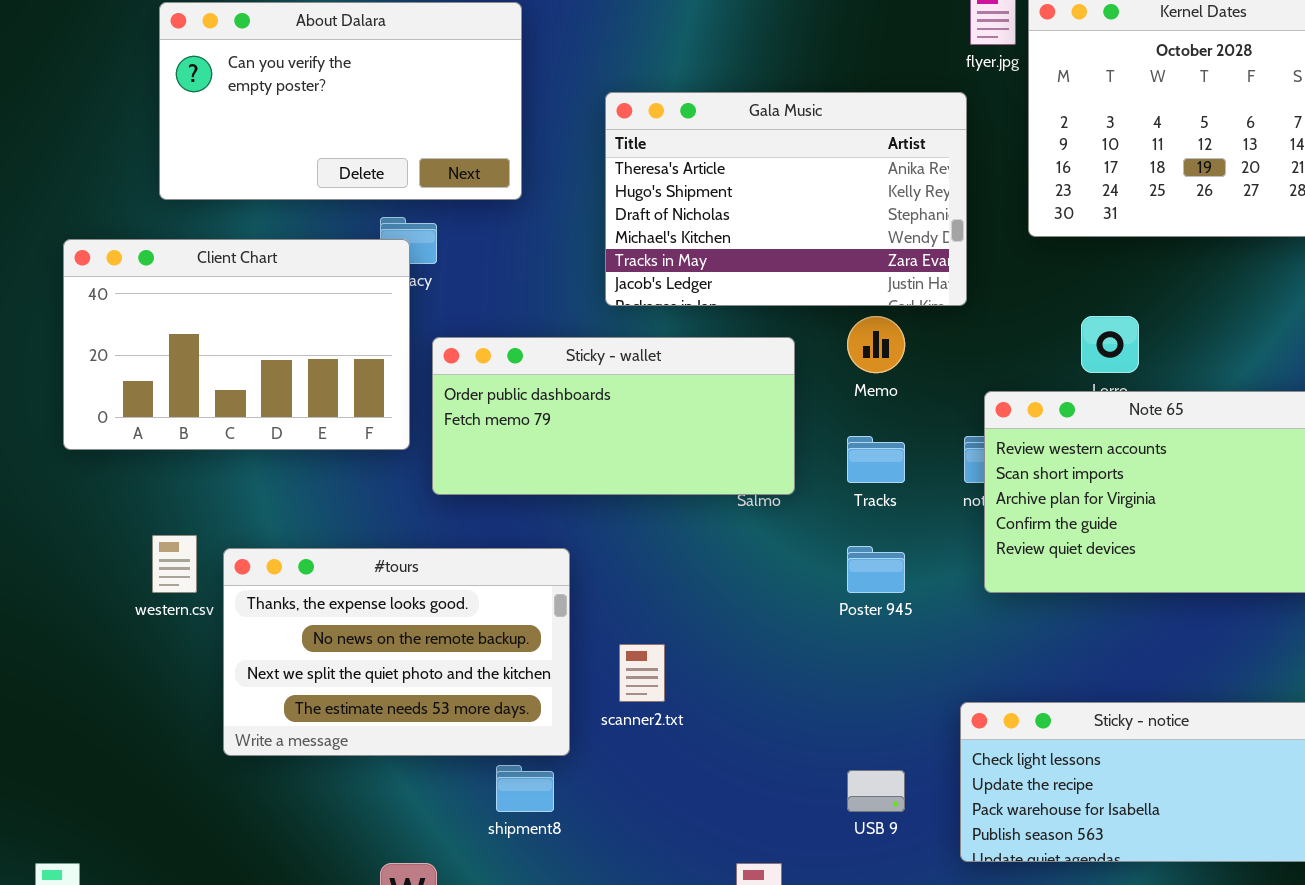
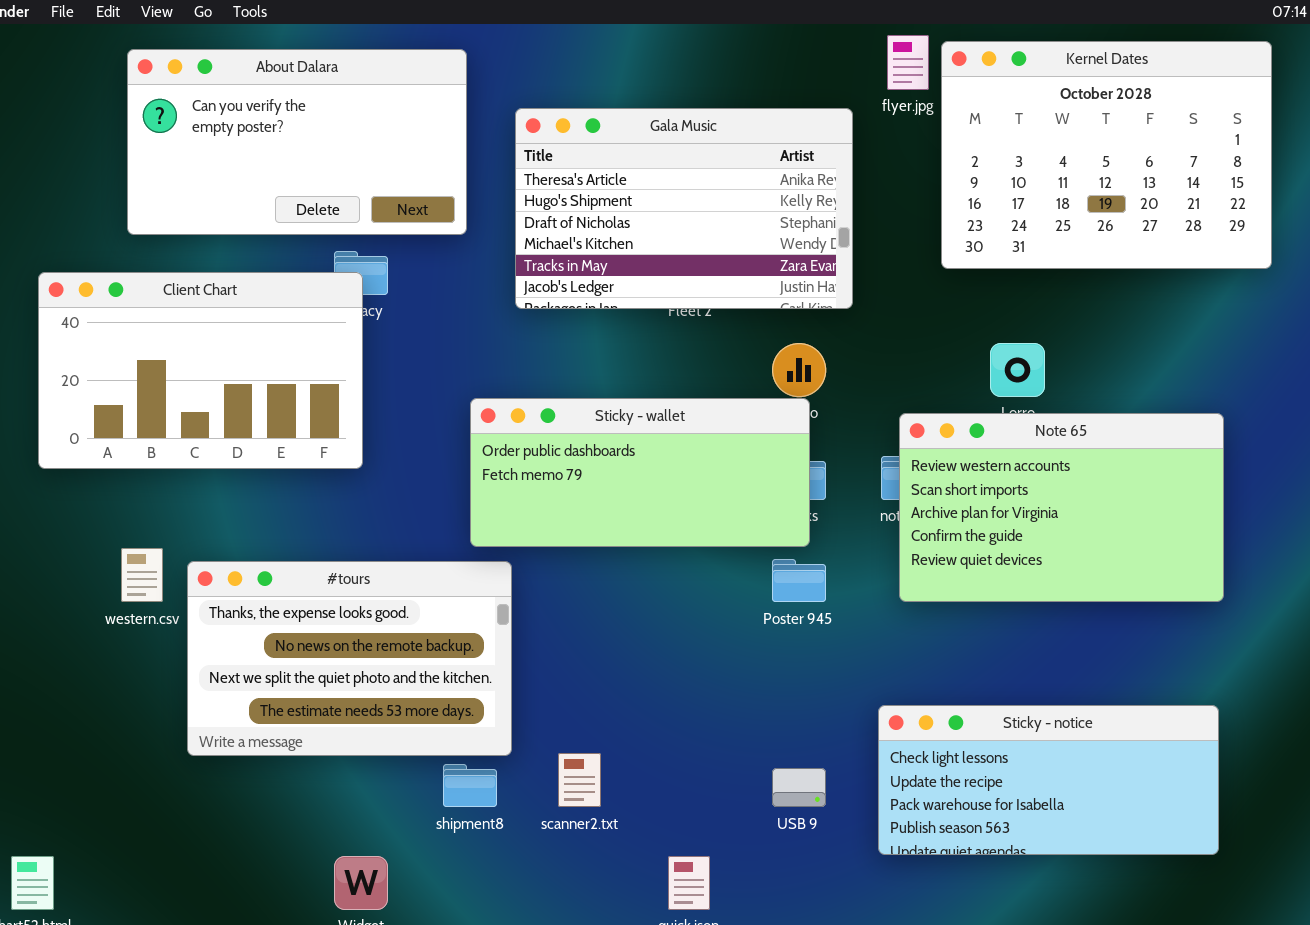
Gala Music: [605,92,967,306] -> [515,108,853,309], moved
Sticky - wallet: [432,337,795,495] -> [470,398,810,547], moved
scanner2.txt: [619,644,665,702] -> [558,753,601,807], moved

